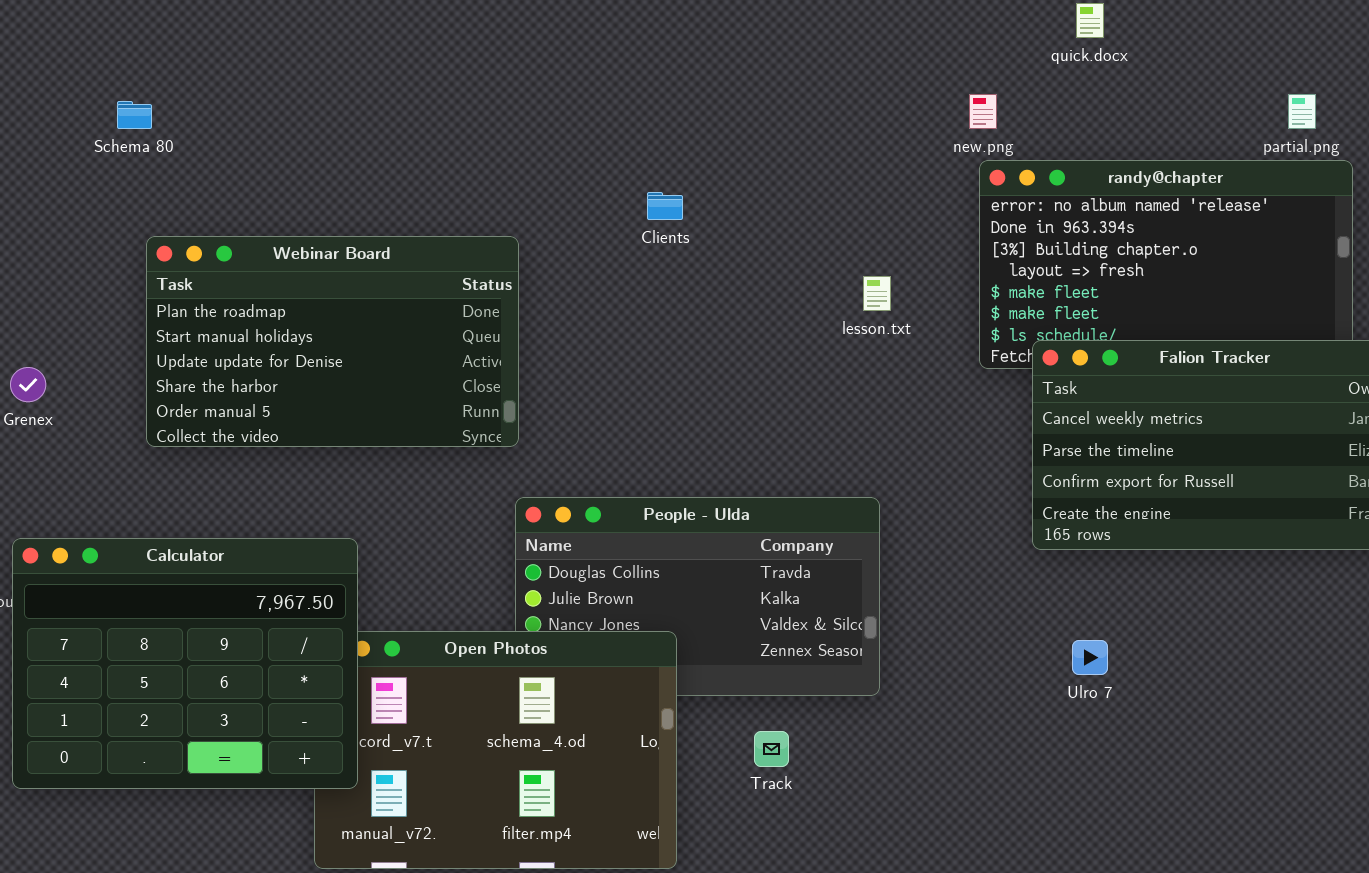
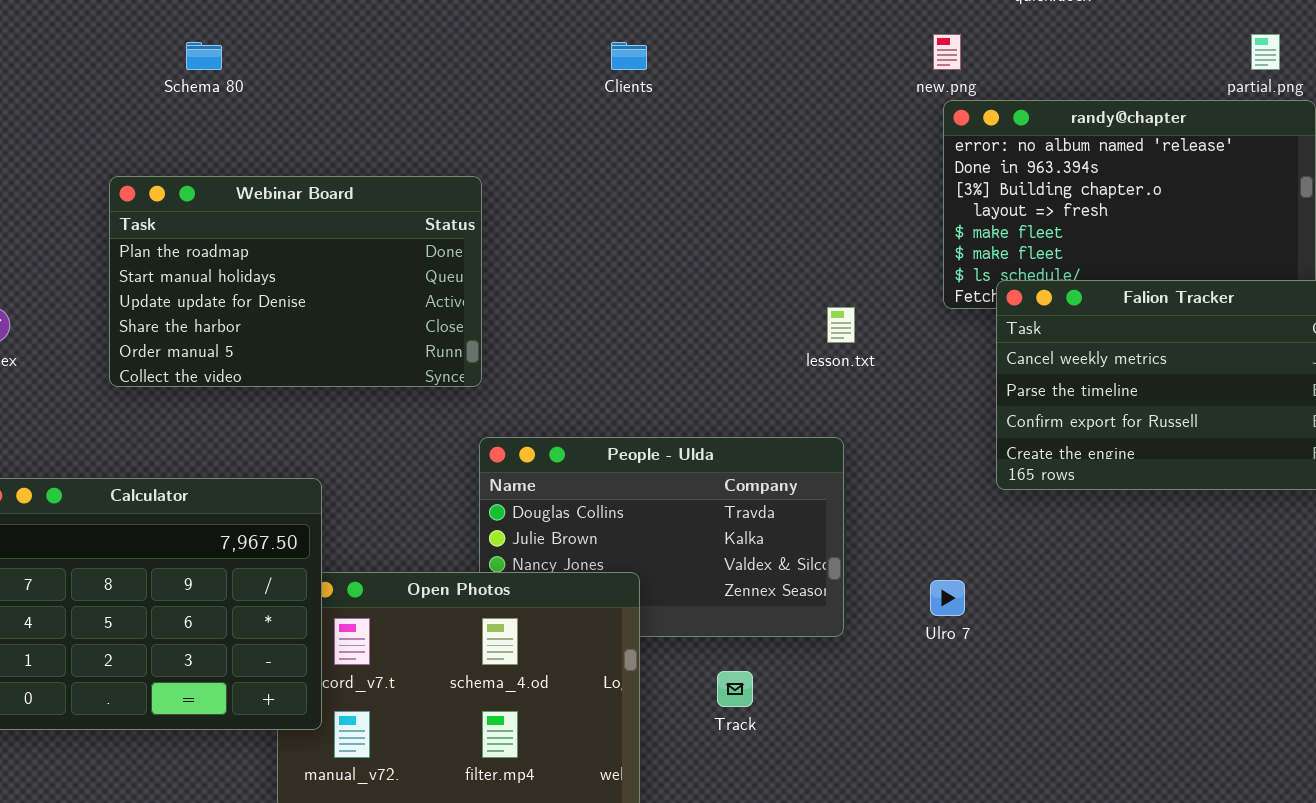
Schema 80: [117,101,152,129] -> [186,42,222,70], moved
Clients: [647,192,683,220] -> [611,42,647,70], moved
lesson.txt: [863,276,891,311] -> [827,307,855,343], moved
Ulro 7: [1072,640,1108,675] -> [930,580,965,616], moved

